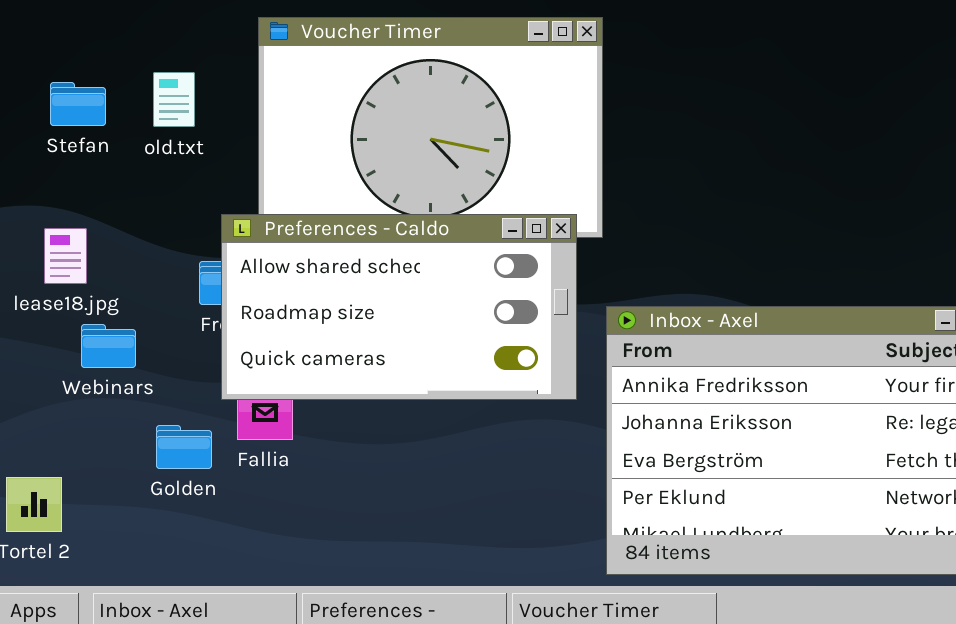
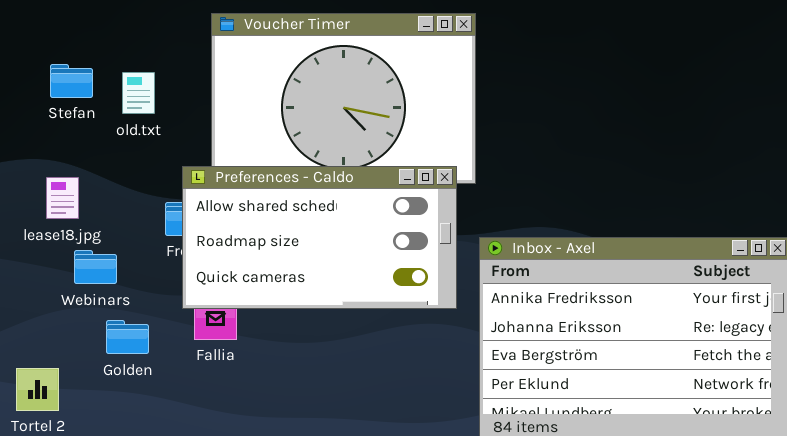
old.txt: [153,72,195,127] -> [122,72,155,114], moved
Golden: [156,425,212,469] -> [106,320,149,354], moved

